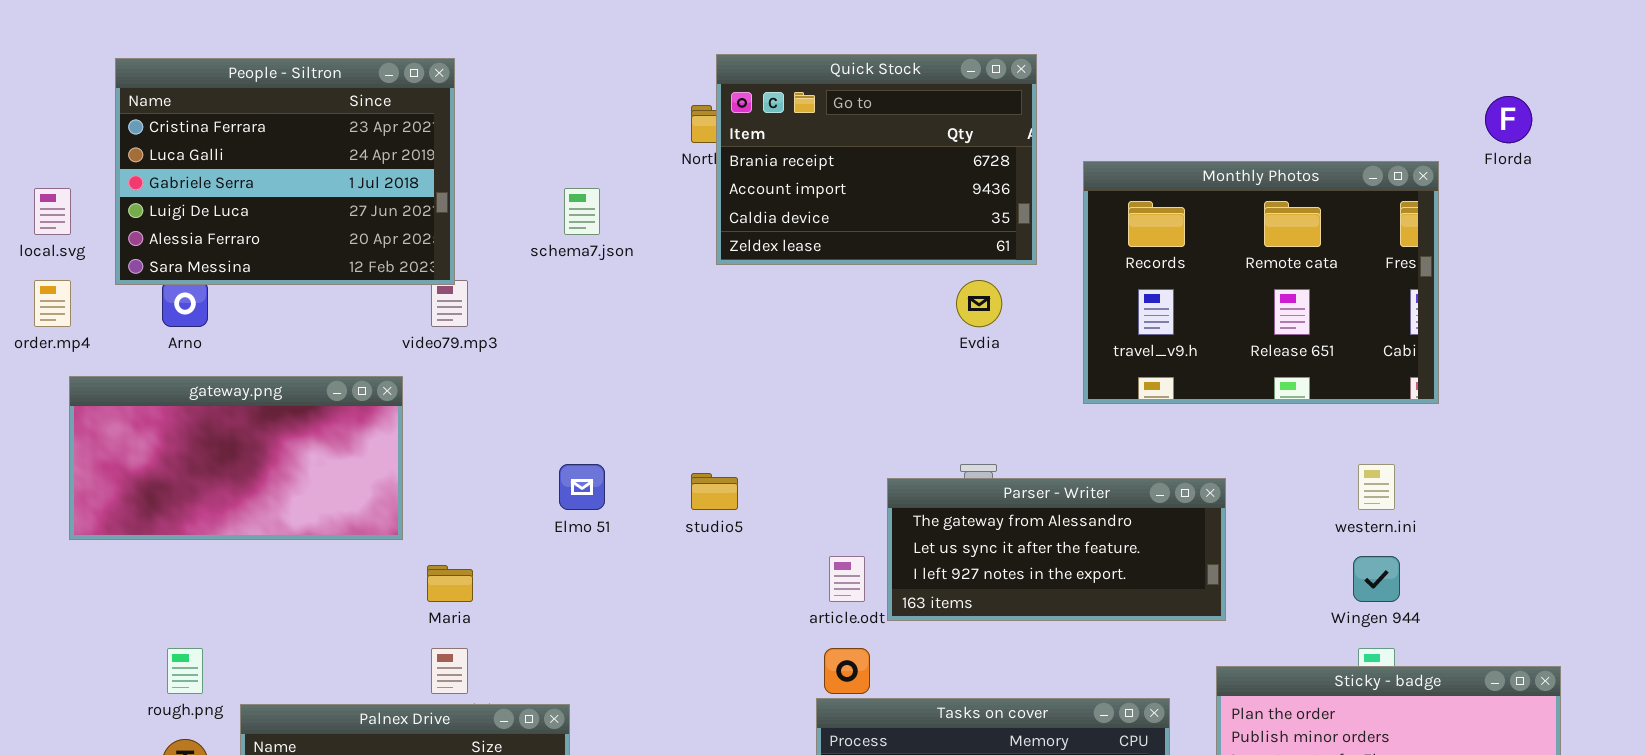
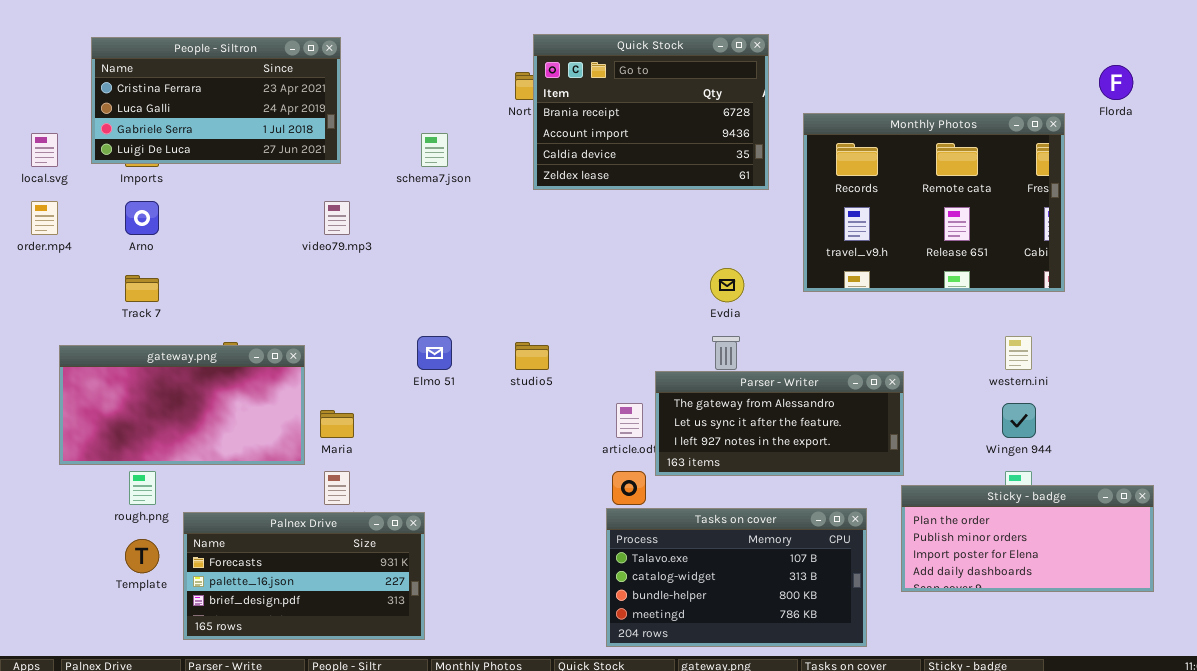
People - Siltron: [115,58,455,285] -> [91,37,341,164], resized
Evdia: [956,280,1002,327] -> [710,268,744,302], moved
gateway.png: [69,376,403,540] -> [59,345,305,465], moved
Parser - Writer: [887,478,1226,621] -> [655,371,904,476], moved

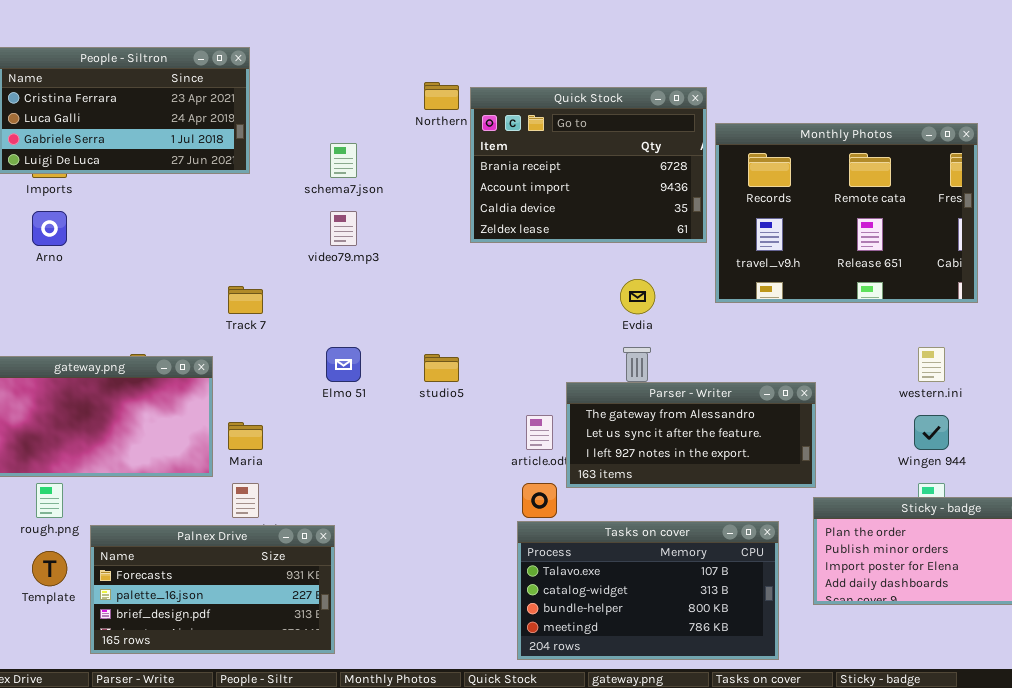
Quick Stock: [533,34,769,190] -> [470,87,707,243], moved
video79.mp3: [324,201,350,235] -> [330,211,357,246], moved
Track 7: [125,275,159,302] -> [228,286,263,314], moved

